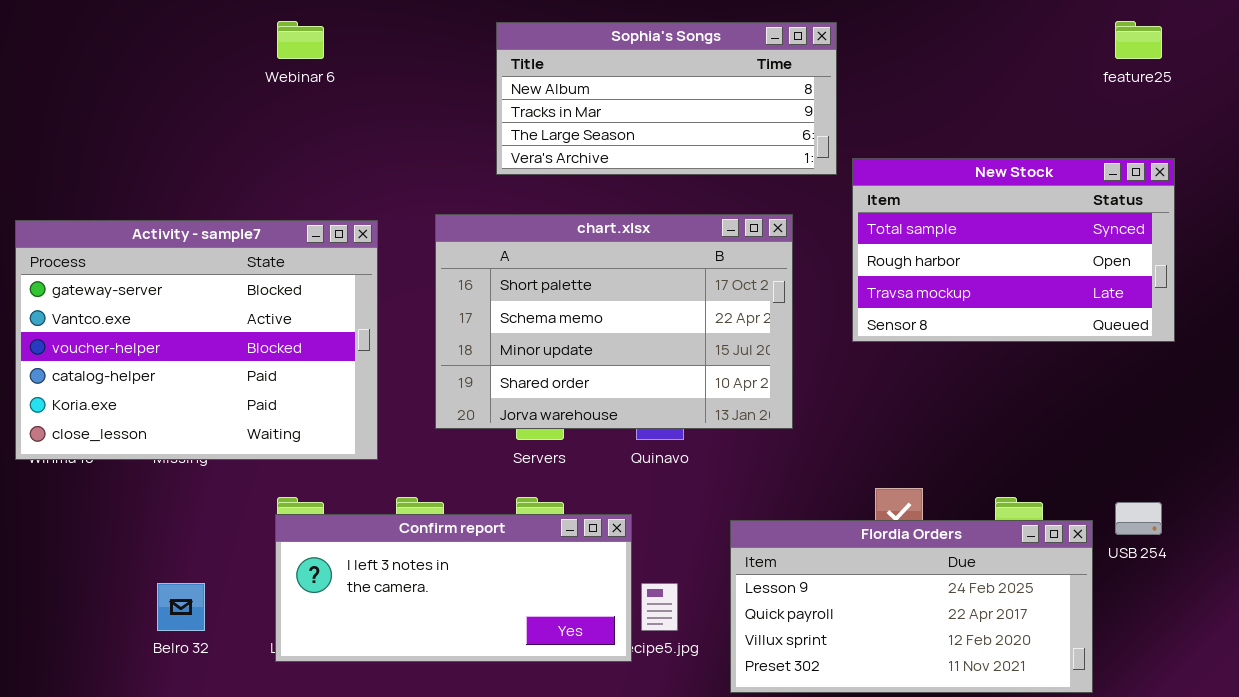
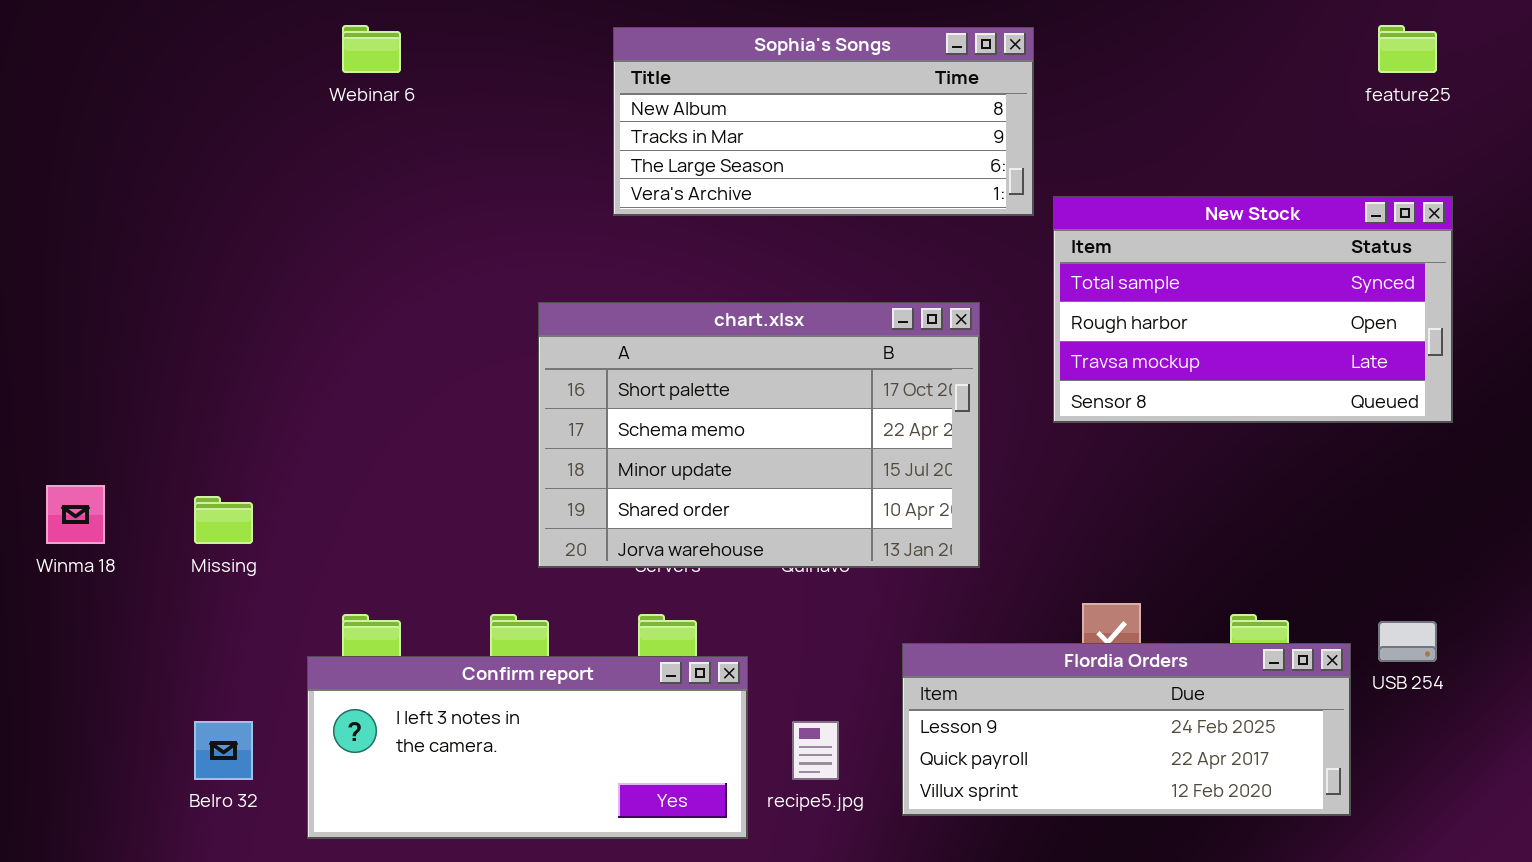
chart.xlsx: [435,214,793,429] -> [538,302,980,568], moved
Activity - sample7: [15,220,378,460] -> none, closed
Confirm report: [275,514,632,662] -> [307,656,748,839], moved
Flordia Orders: [730,520,1093,693] -> [902,643,1351,816], resized

